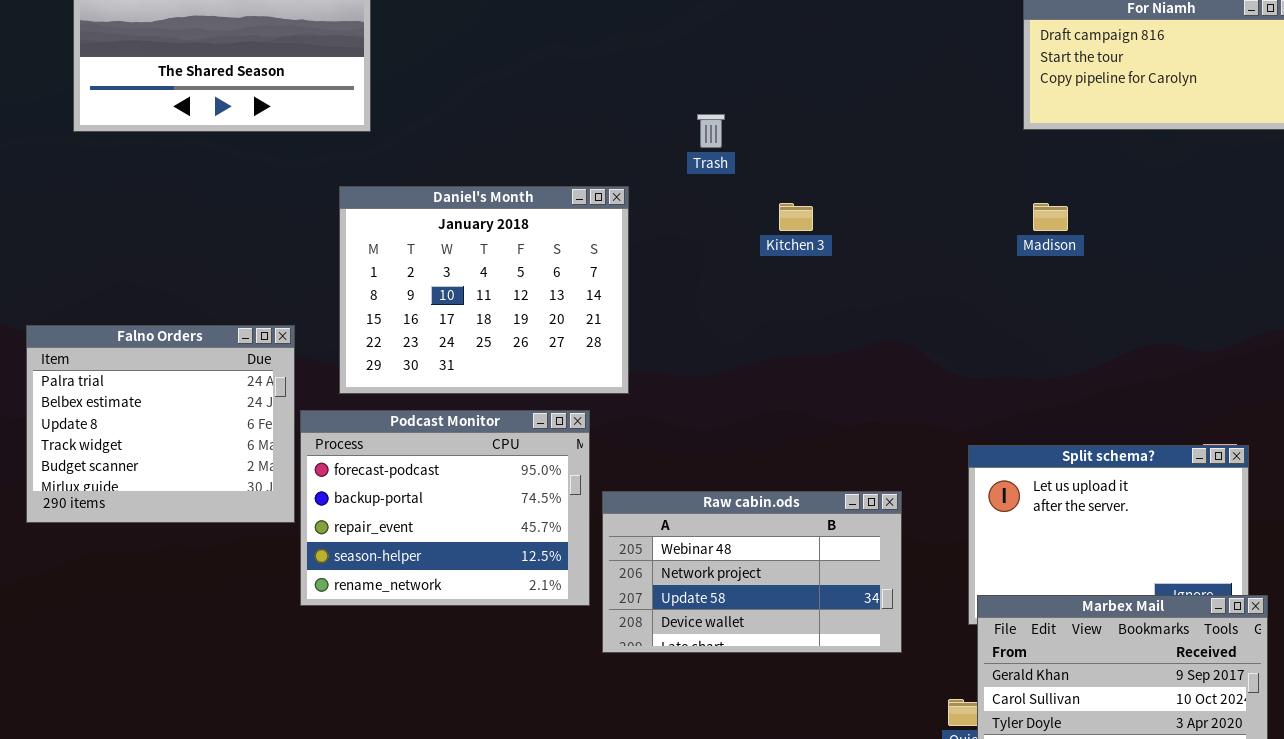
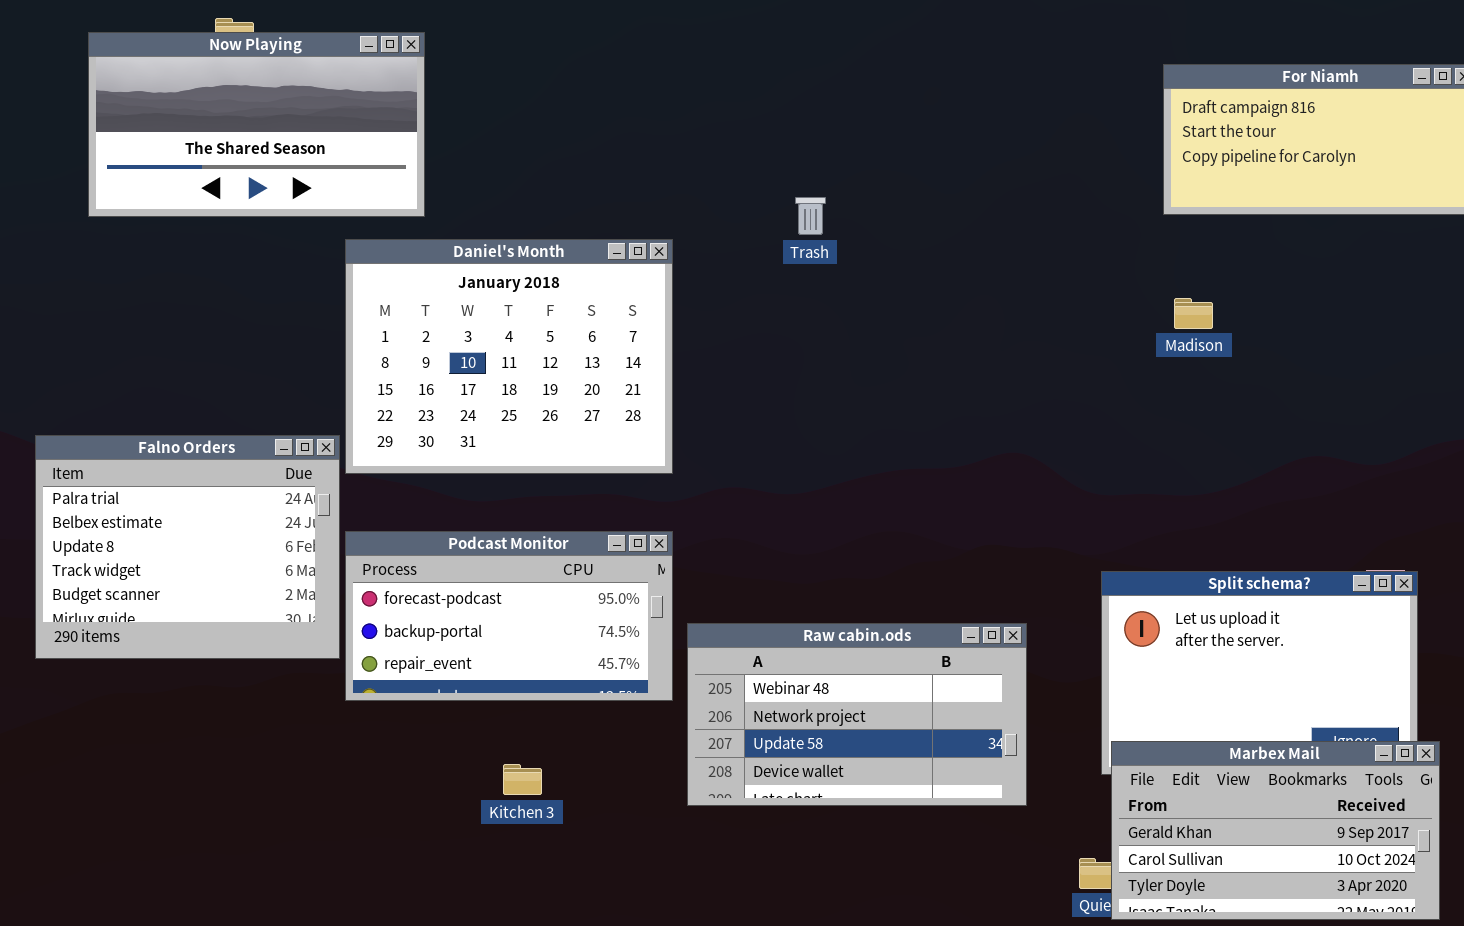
Daniel's Month: [339,186,629,394] -> [345,239,673,474], moved
Kitchen 3: [779,203,813,231] -> [503,764,542,795], moved
Podcast Monitor: [300,410,590,606] -> [345,531,673,701], resized

